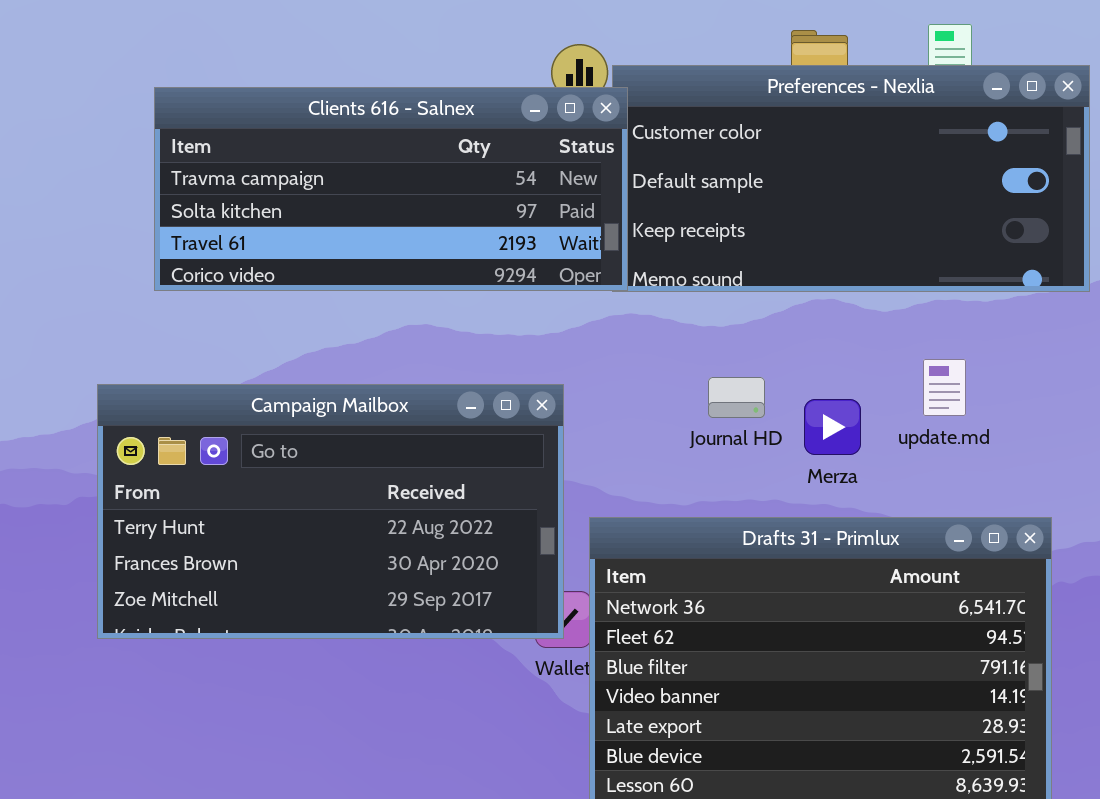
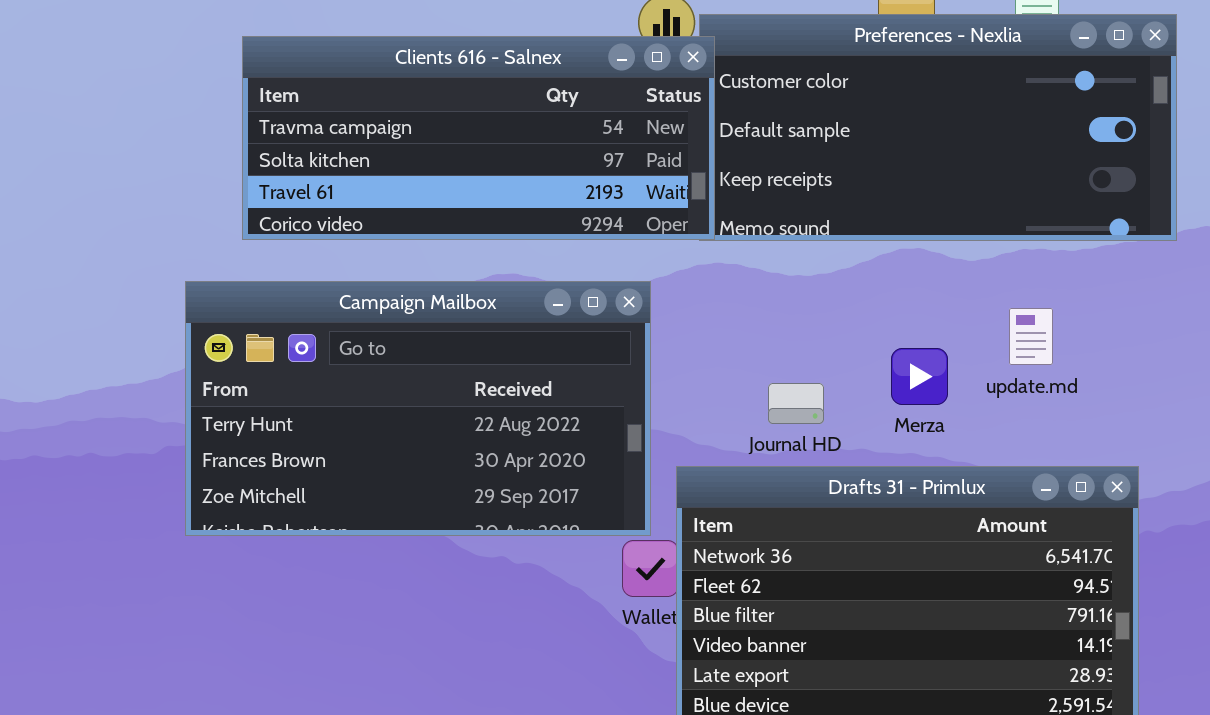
Journal HD: [708,377,765,418] -> [768,383,824,424], moved
Campaign Mailbox: [97,384,564,639] -> [185,281,651,536], moved

